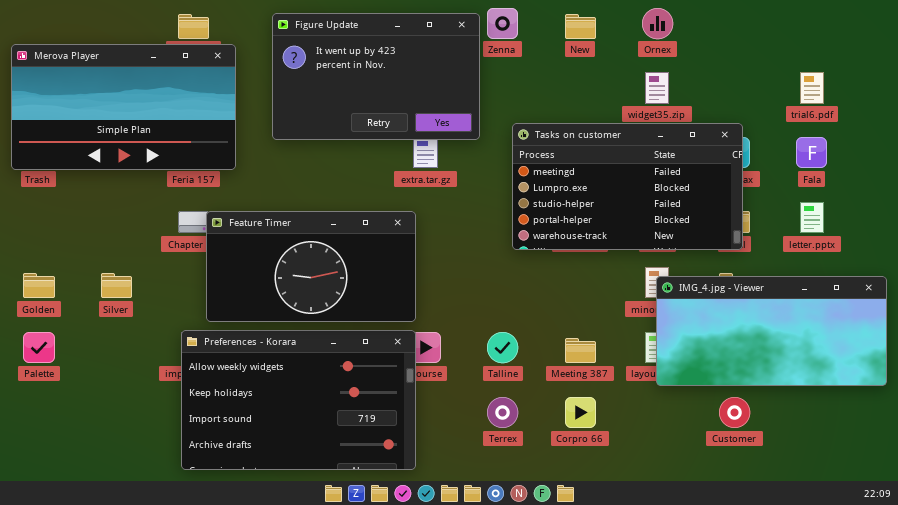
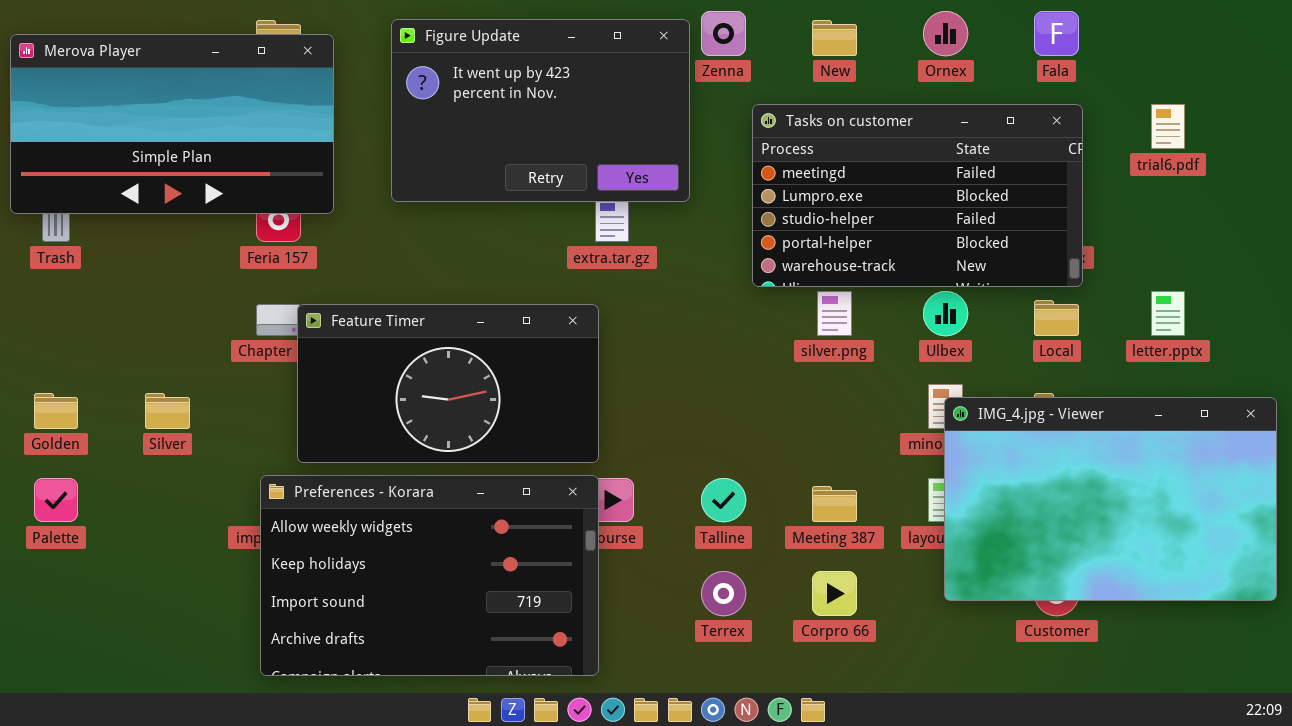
Merova Player: [11,44,236,170] -> [10,34,334,214], moved
Tasks on customer: [512,123,743,250] -> [752,104,1083,287], moved
Fala: [796,137,827,168] -> [1034,11,1079,56], moved
IMG_4.jpg - Viewer: [656,276,887,386] -> [944,397,1277,601], resized

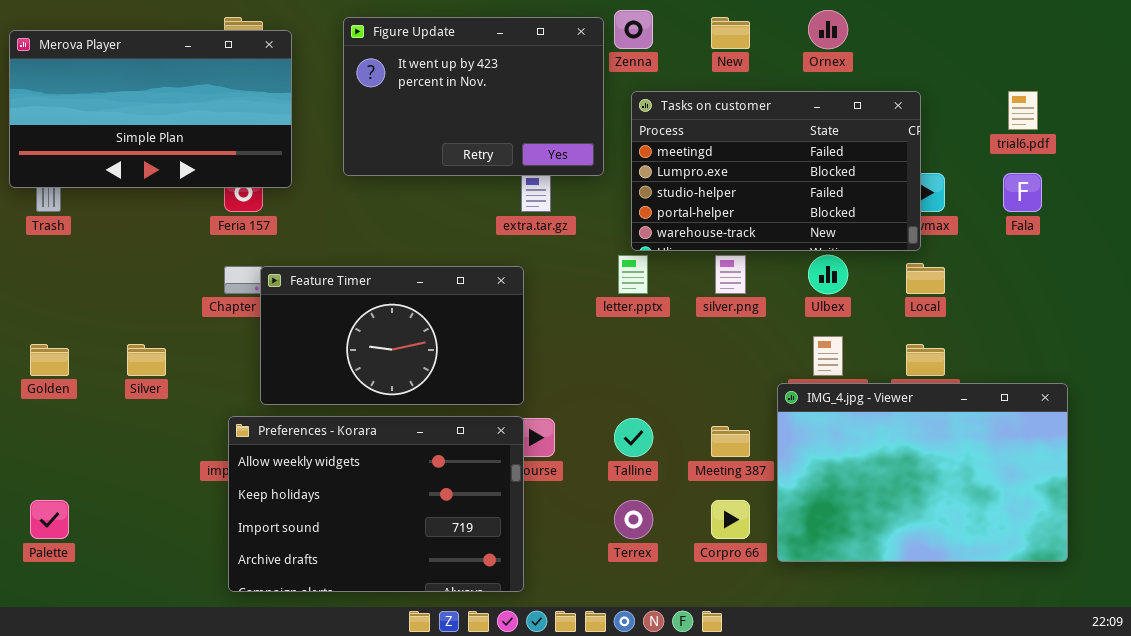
Fala: [1034,11,1079,56] -> [1003,173,1042,212], moved
Tasks on customer: [752,104,1083,287] -> [631,91,921,251], moved
letter.pptx: [1151,291,1185,336] -> [618,255,648,294], moved
IMG_4.jpg - Viewer: [944,397,1277,601] -> [777,383,1068,562], moved
Palette: [34,478,78,522] -> [30,500,69,539], moved

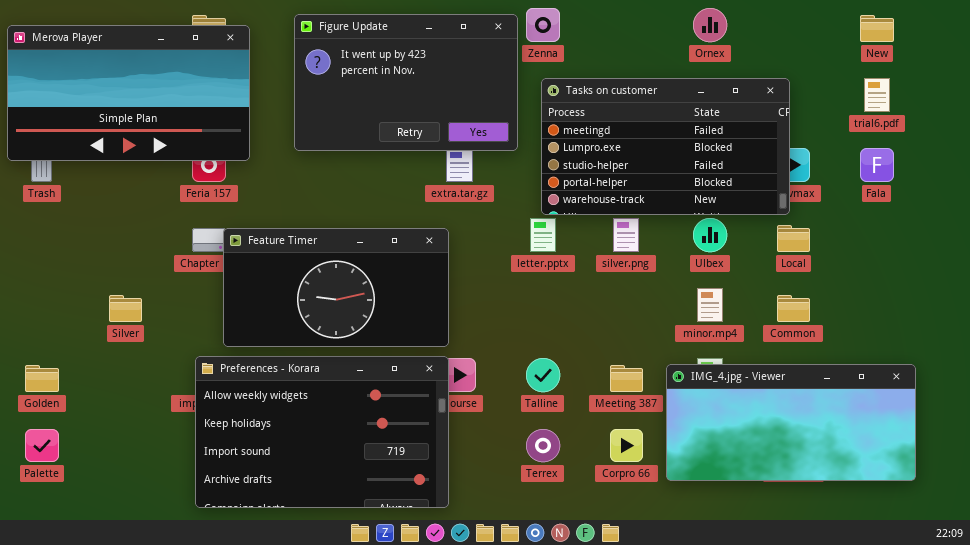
New: [711,17,750,49] -> [860,15,894,42], moved
Golden: [30,344,69,376] -> [25,365,59,392], moved
IMG_4.jpg - Viewer: [777,383,1068,562] -> [666,364,916,481], resized

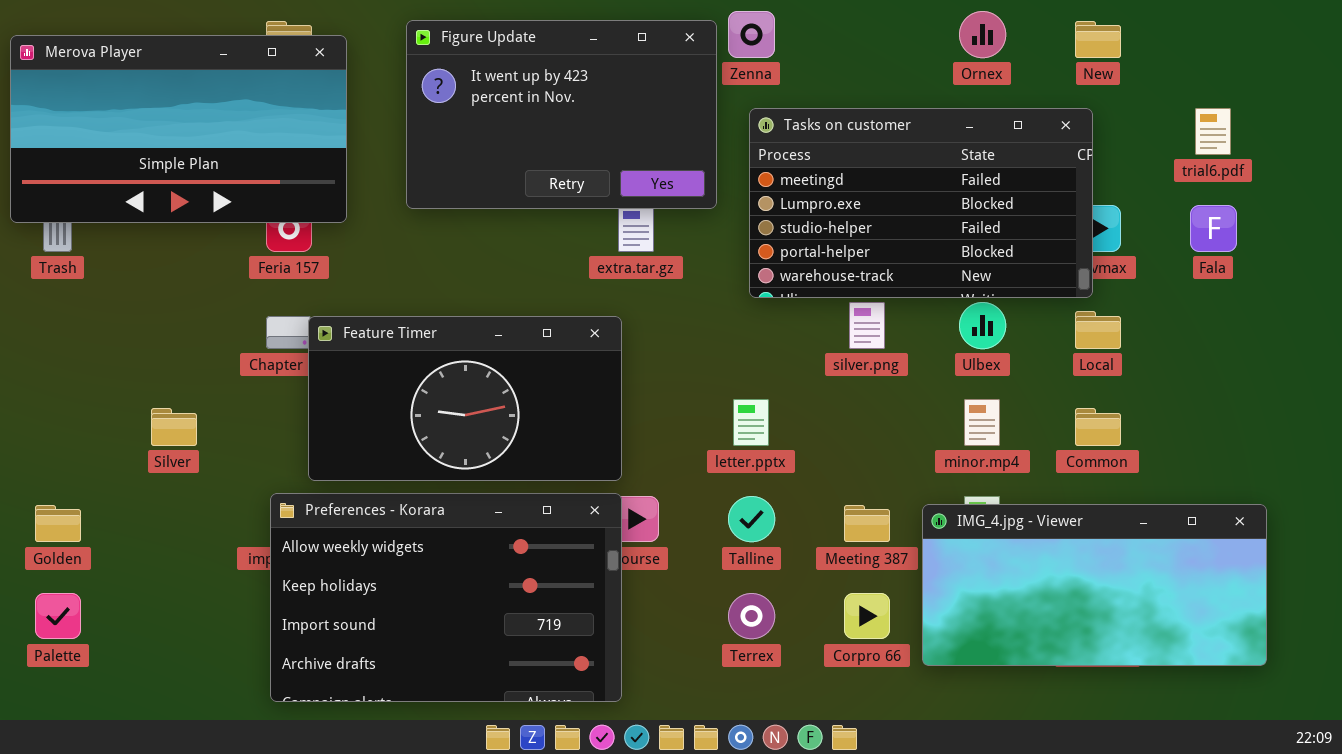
New: [860,15,894,42] -> [1075,21,1121,58], moved
letter.pptx: [530,218,556,252] -> [733,399,769,446], moved

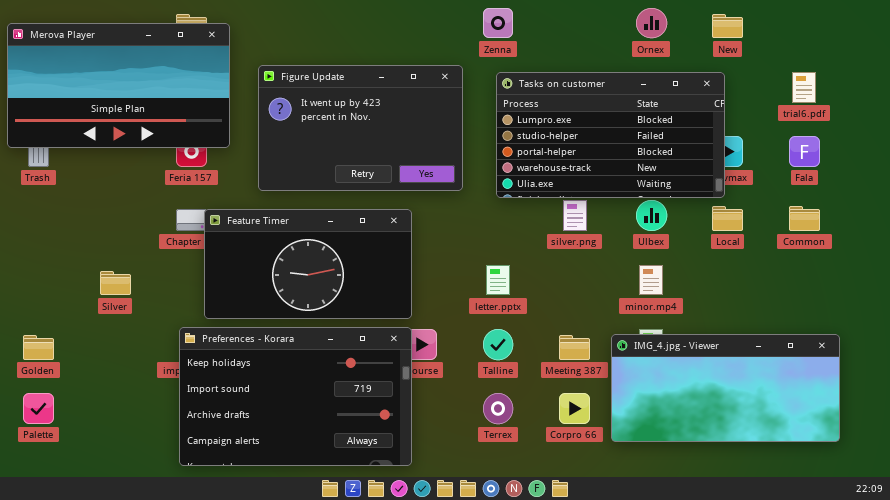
Figure Update: [406,20,717,209] -> [258,65,463,191], moved
Tasks on customer: [749,108,1093,298] -> [496,72,725,198], scrolled down 1 row
Common: [1075,408,1121,446] -> [789,206,820,231], moved
Preferences - Korara: [270,493,622,702] -> [179,327,412,466], scrolled down 1 row

